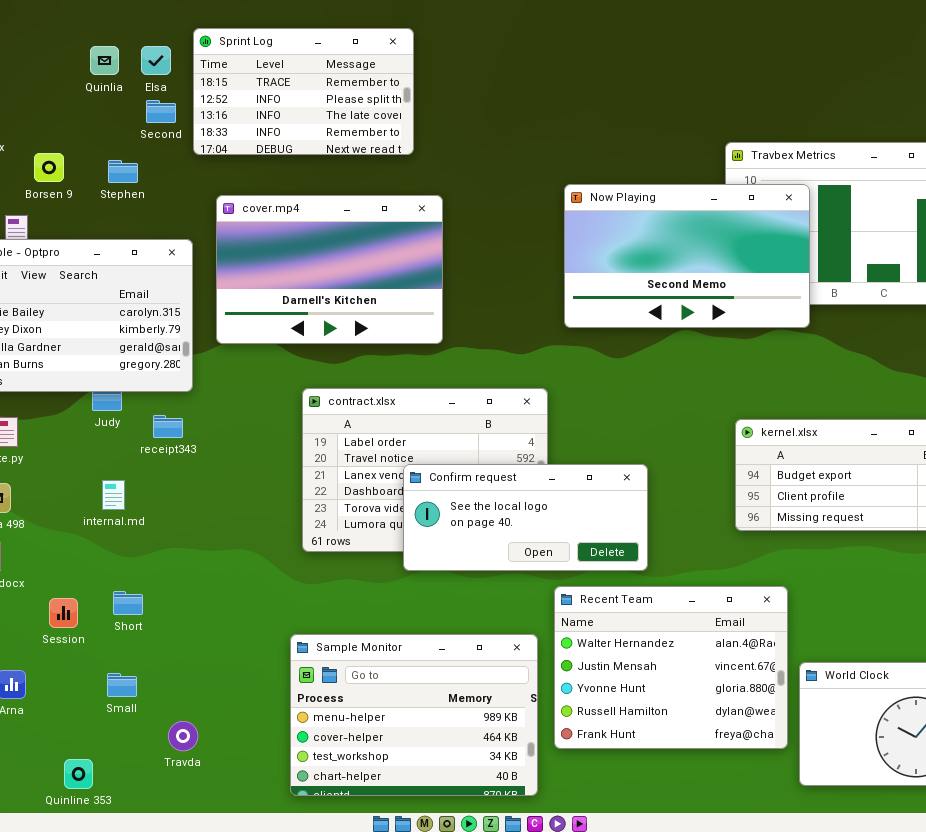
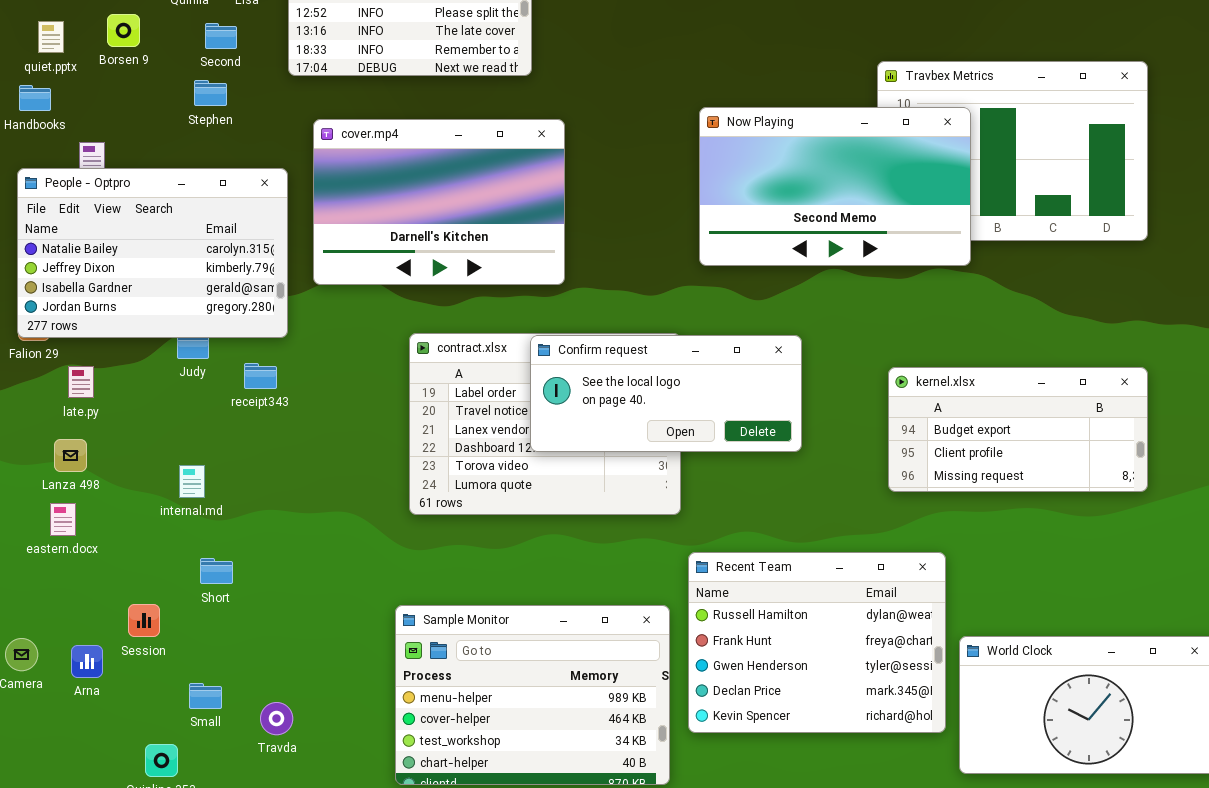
Second: [146,100,176,123] -> [205,23,237,49], moved
Borsen 9: [34,153,64,182] -> [107,14,140,47], moved
Confirm request: [403,464,648,571] -> [530,335,802,452], moved
internal.md: [102,480,125,510] -> [179,465,205,498], moved
Recent Team: [554,586,788,749] -> [688,552,946,733], scrolled down 3 rows
Session: [49,598,78,628] -> [128,604,160,637], moved
Small: [107,673,137,697] -> [189,683,222,709], moved

